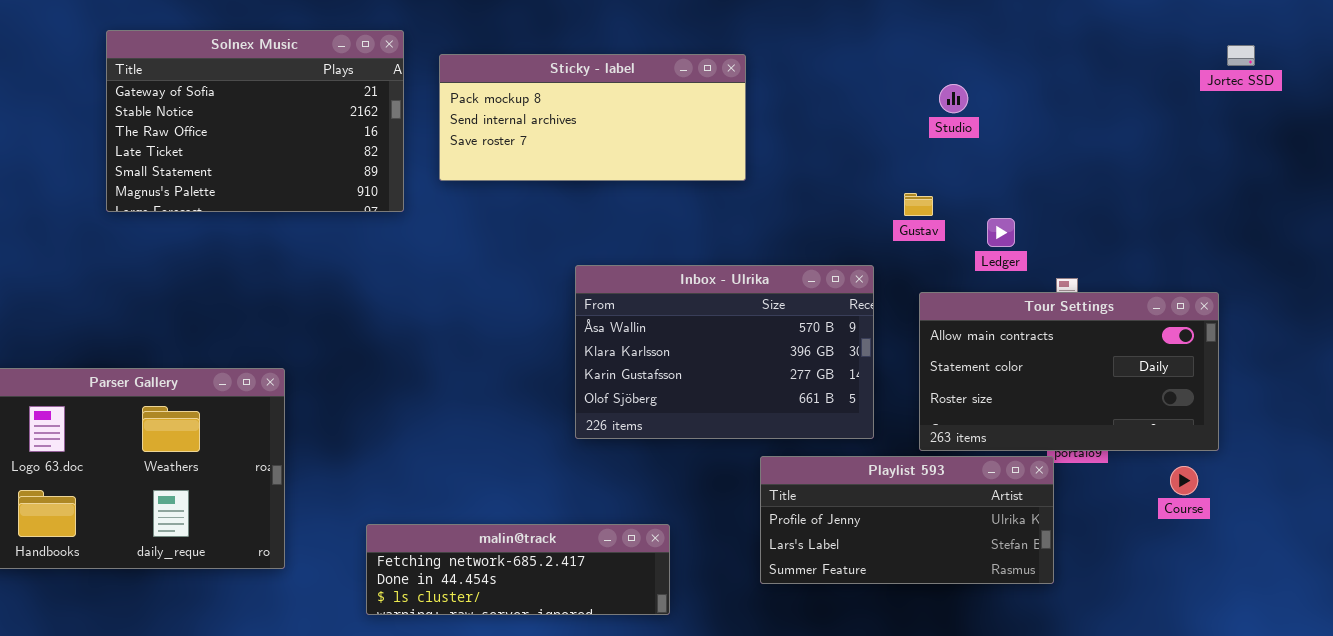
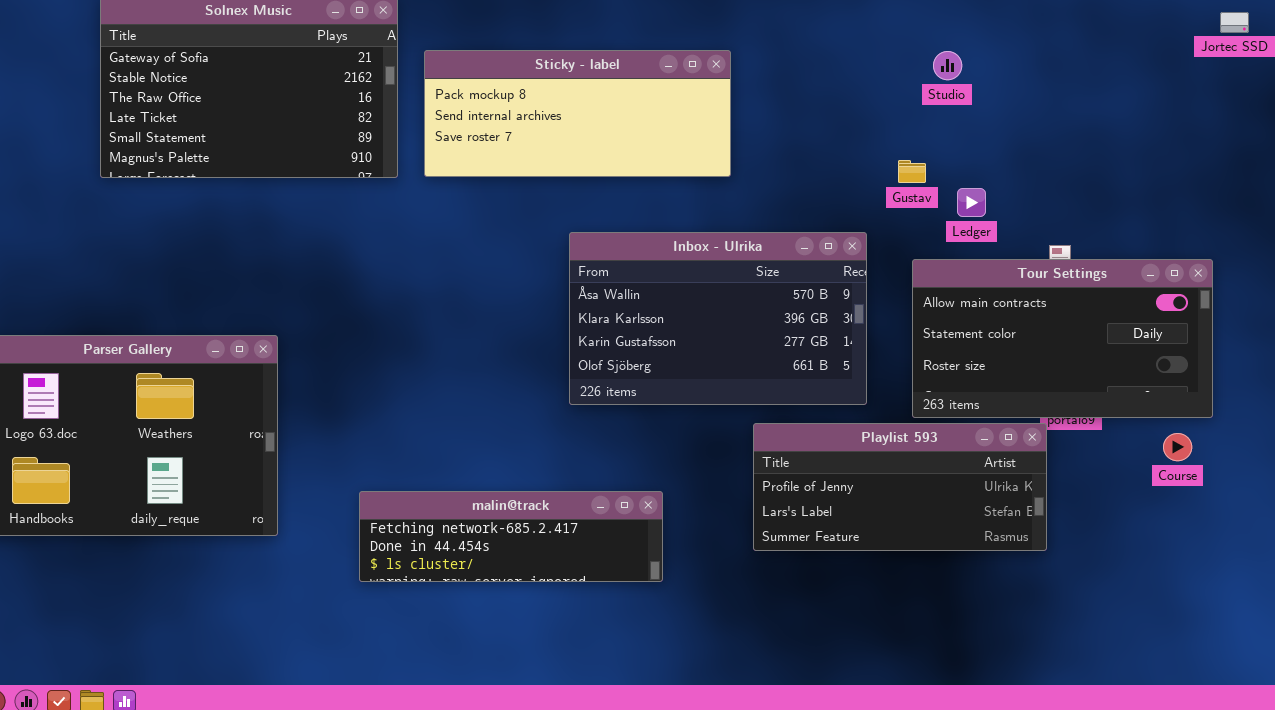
Sticky - label: [439,54,746,181] -> [424,50,731,177], moved
Ledger: [987,218,1015,247] -> [957,188,986,217], moved

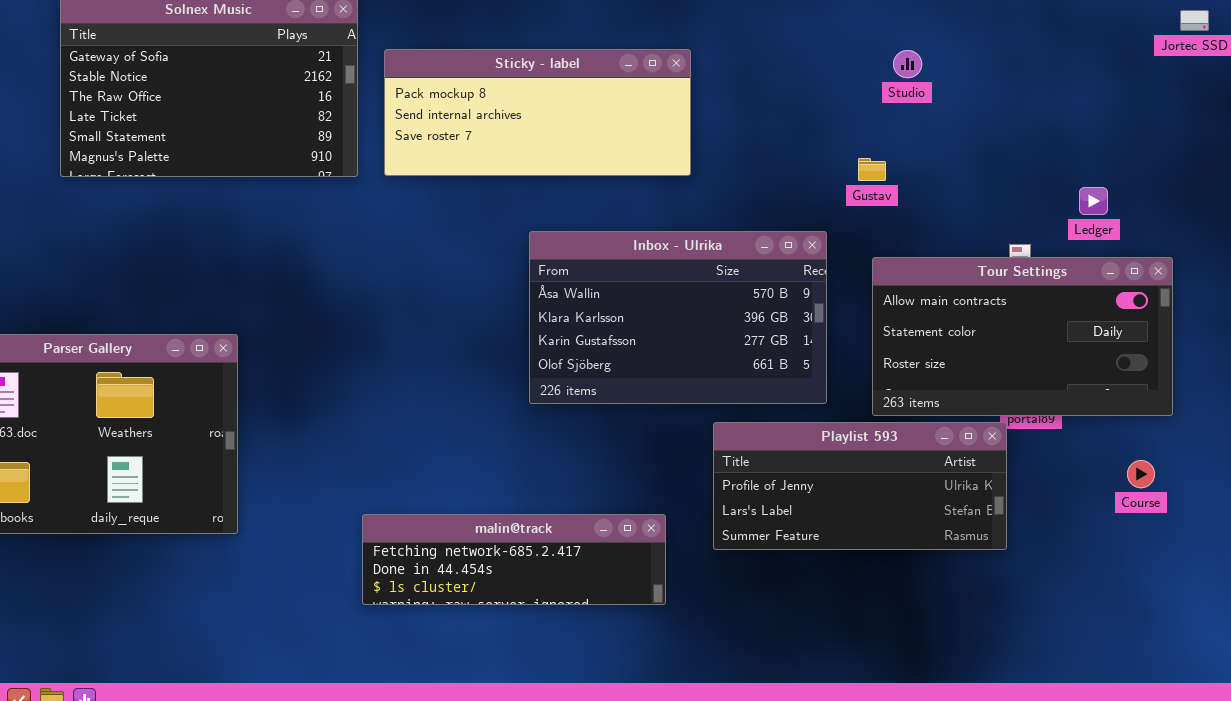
Ledger: [957,188,986,217] -> [1079,187,1108,215], moved
Course: [1163,433,1192,461] -> [1127,460,1155,488], moved
malin@track: [359,491,663,582] -> [362,514,666,605], moved

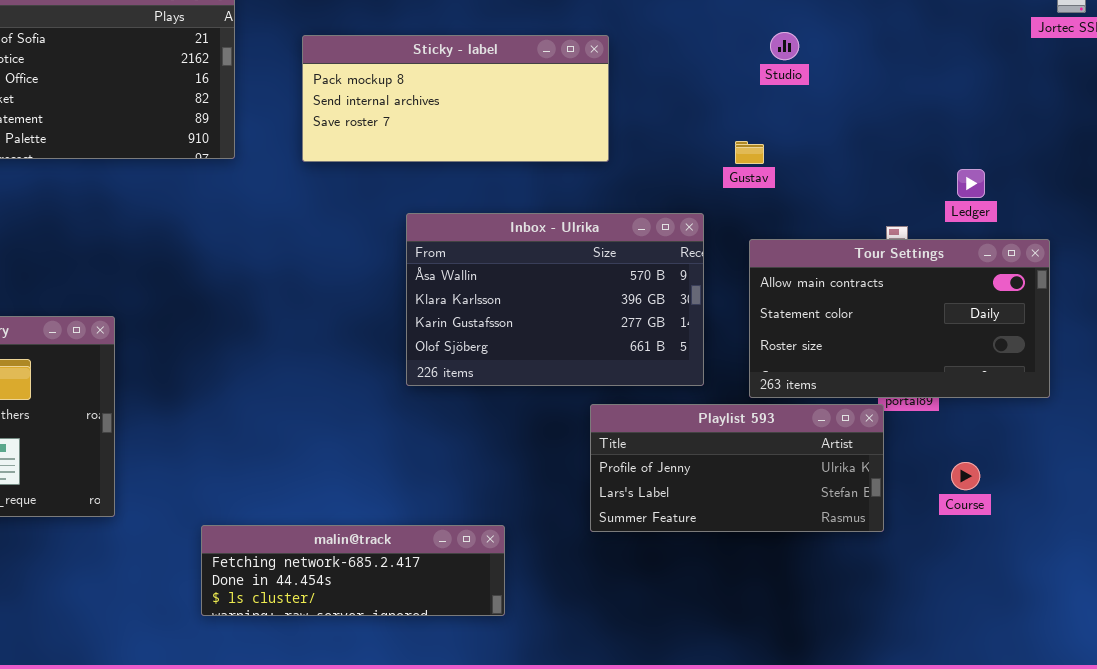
Sticky - label: [384,49,691,176] -> [302,35,609,162], moved
Course: [1127,460,1155,488] -> [951,462,980,490], moved
malin@track: [362,514,666,605] -> [201,525,505,616], moved

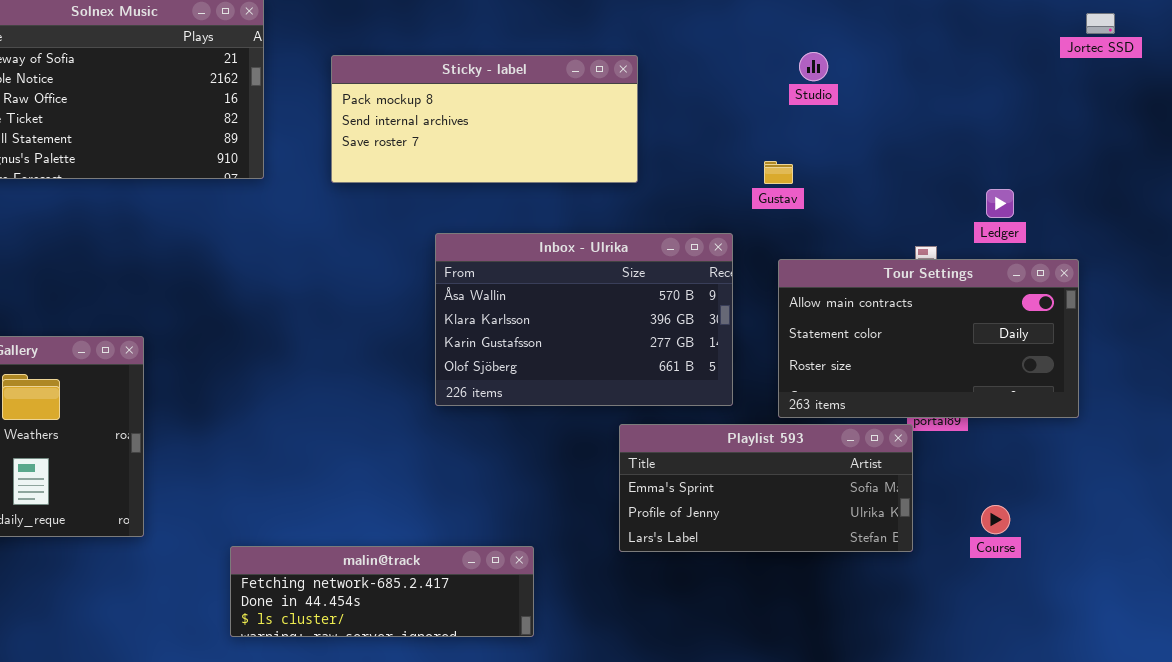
Playlist 593: [590,404,884,532] -> [619,424,913,552], scrolled up 1 row
Course: [951,462,980,490] -> [981,505,1010,534], moved

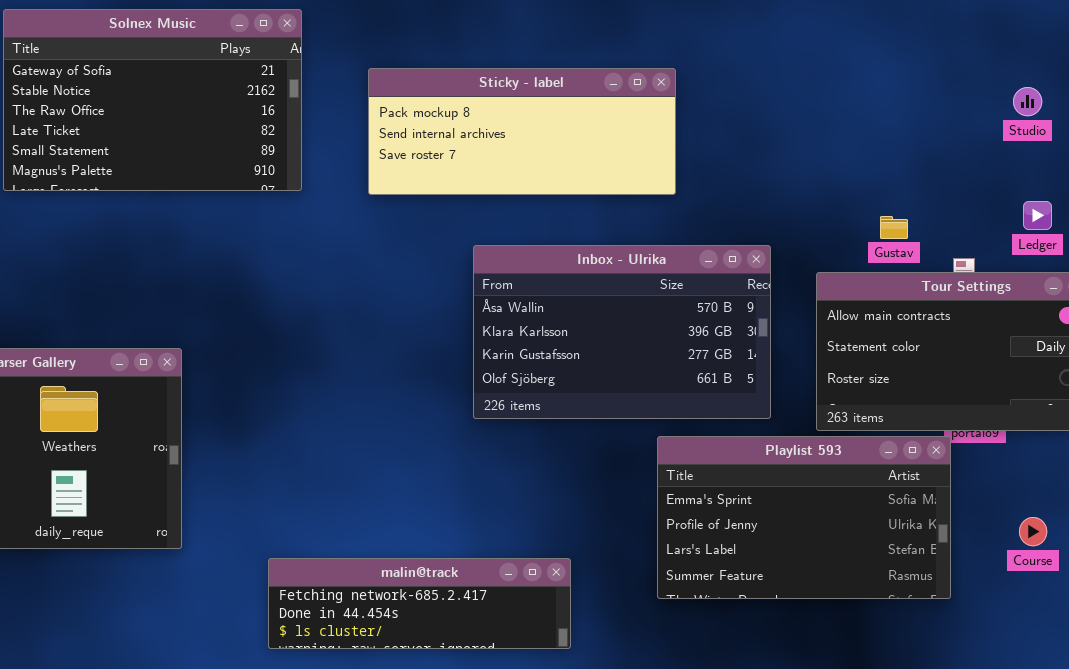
Studio: [799,52,828,81] -> [1013,87,1042,116], moved
Gustav: [764,161,793,184] -> [880,216,908,239], moved
Playlist 593: [619,424,913,552] -> [657,436,951,599], resized

